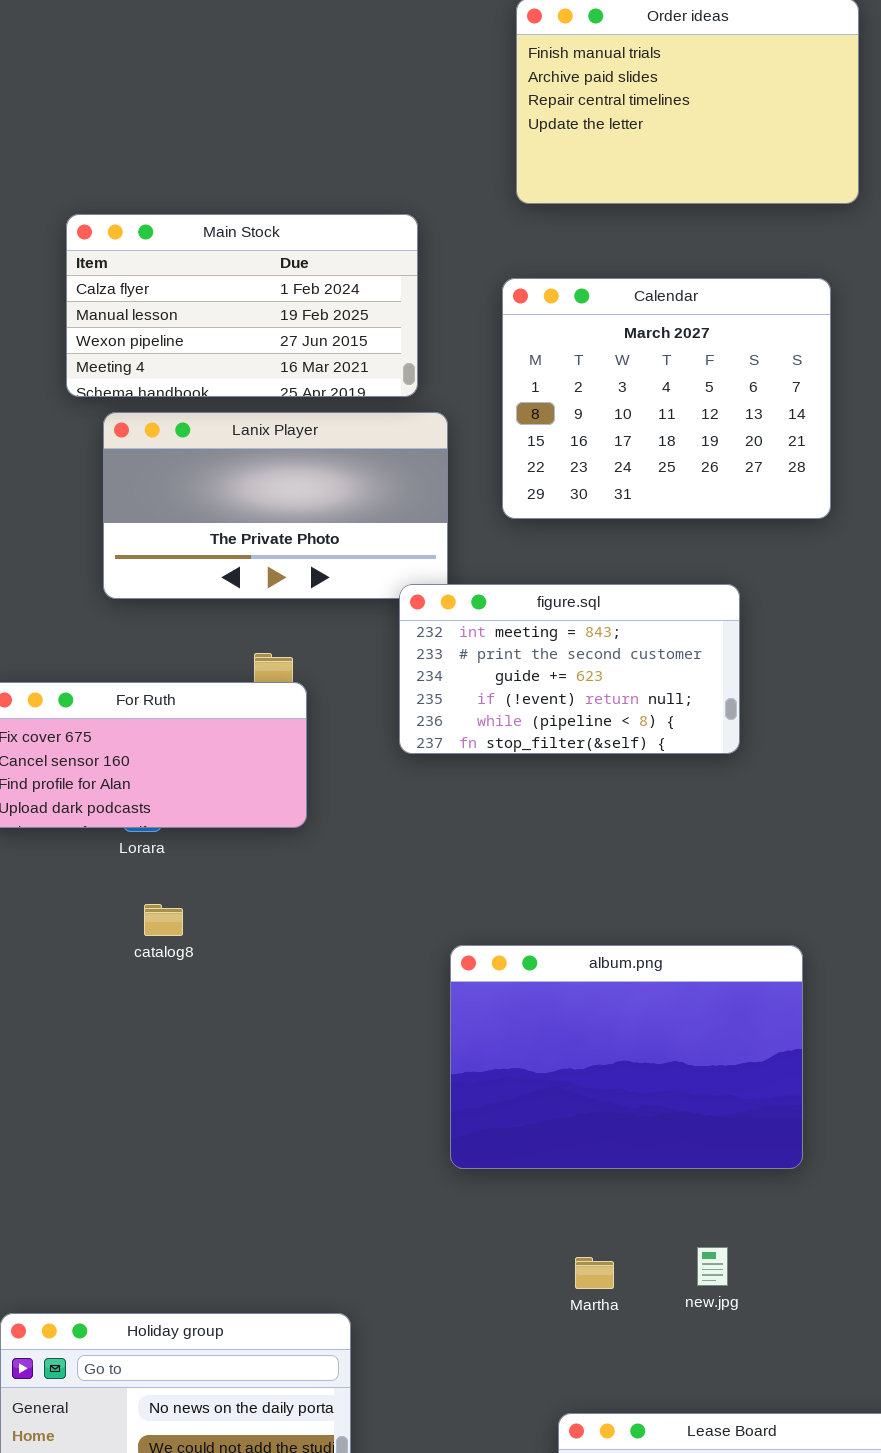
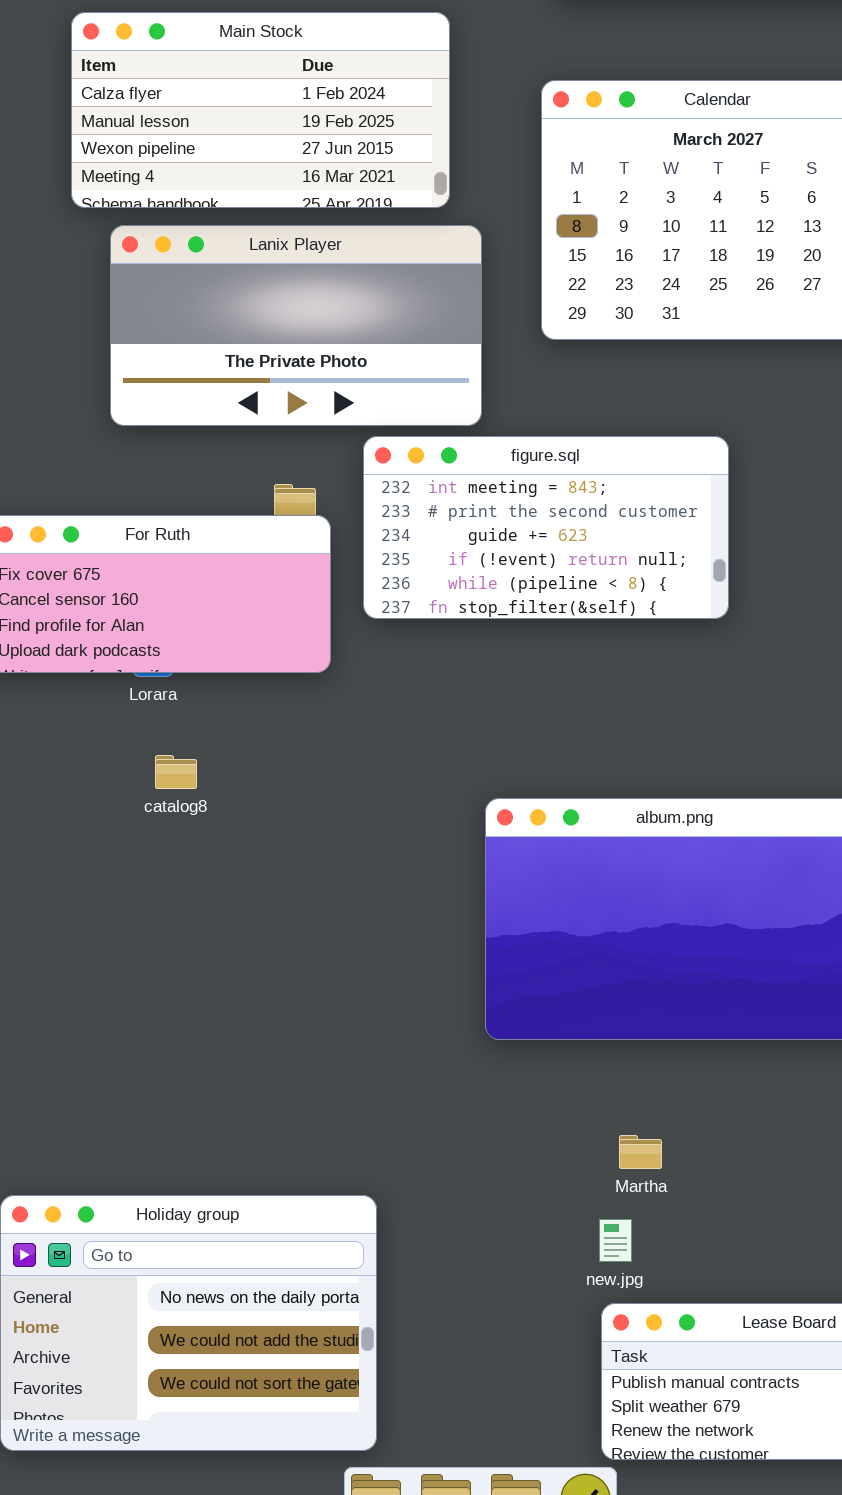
figure.sql: [399,584,740,754] -> [363,436,729,619], moved
new.jpg: [697,1247,728,1286] -> [599,1219,632,1262], moved

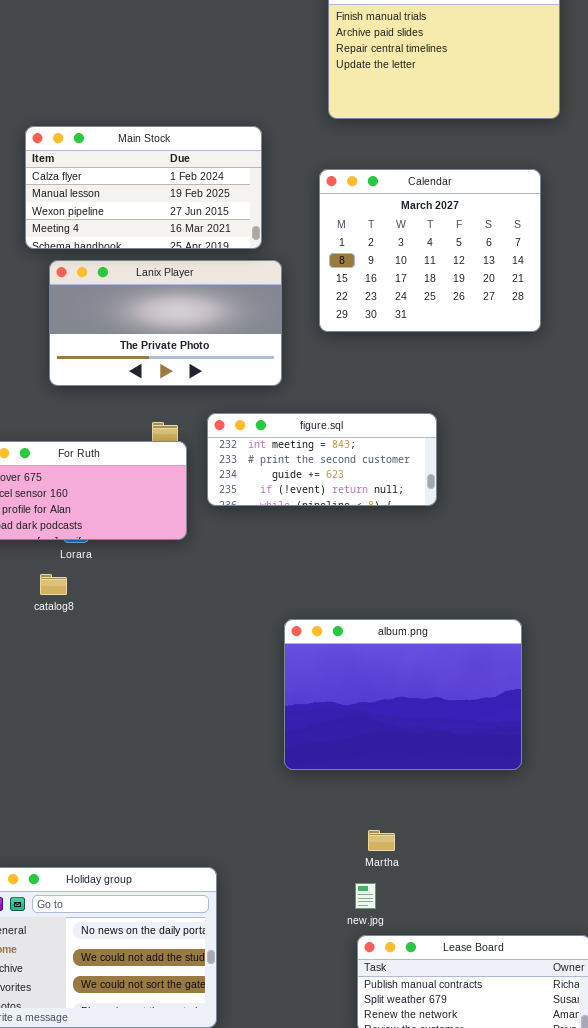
figure.sql: [363,436,729,619] -> [207,413,437,506], resized
catalog8: [155,755,197,789] -> [40,574,67,595], moved

